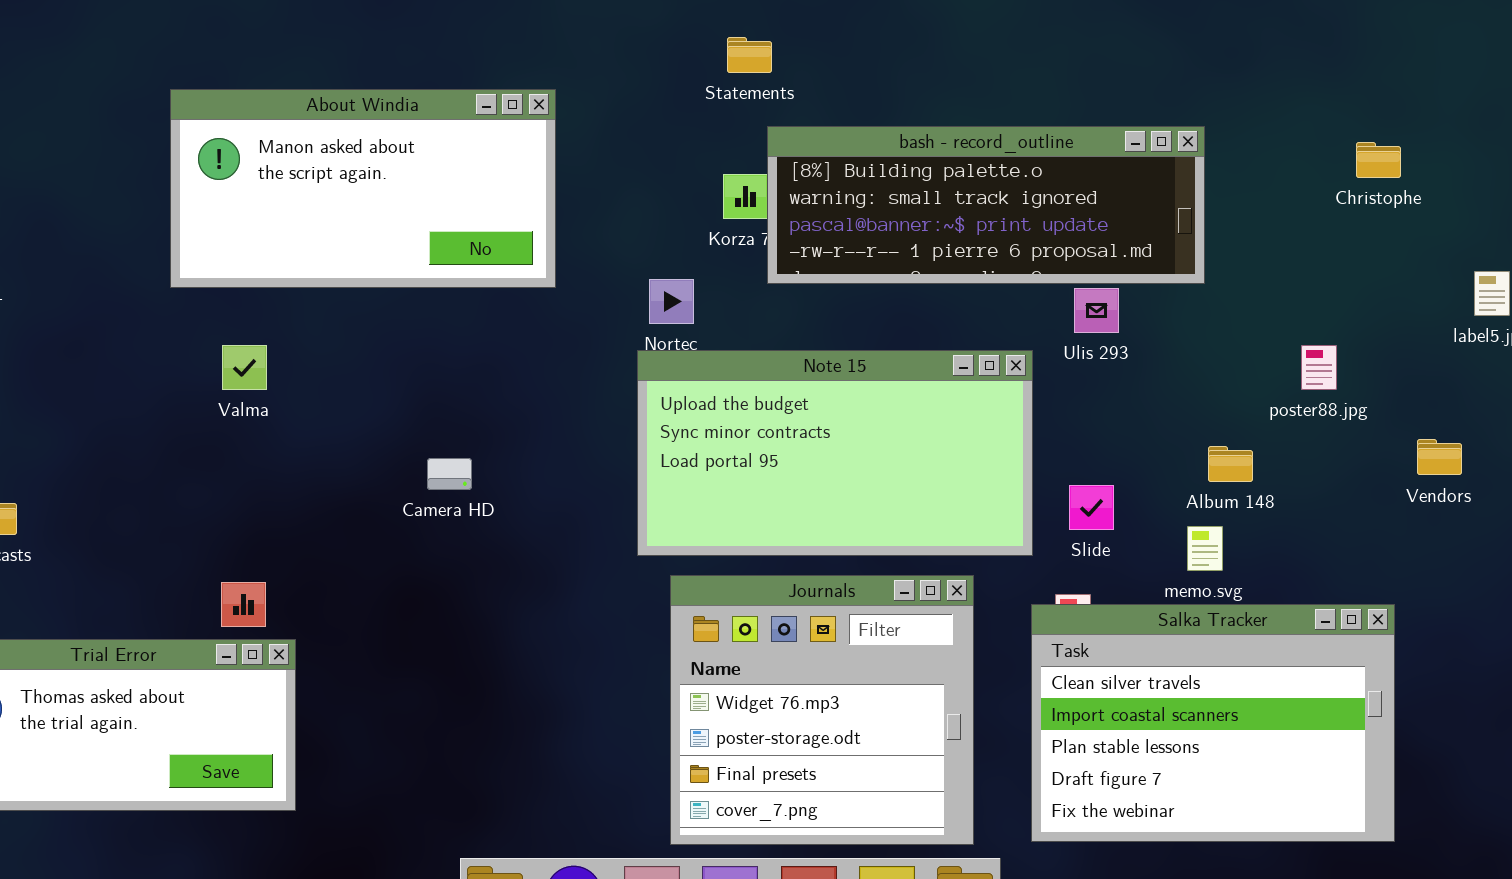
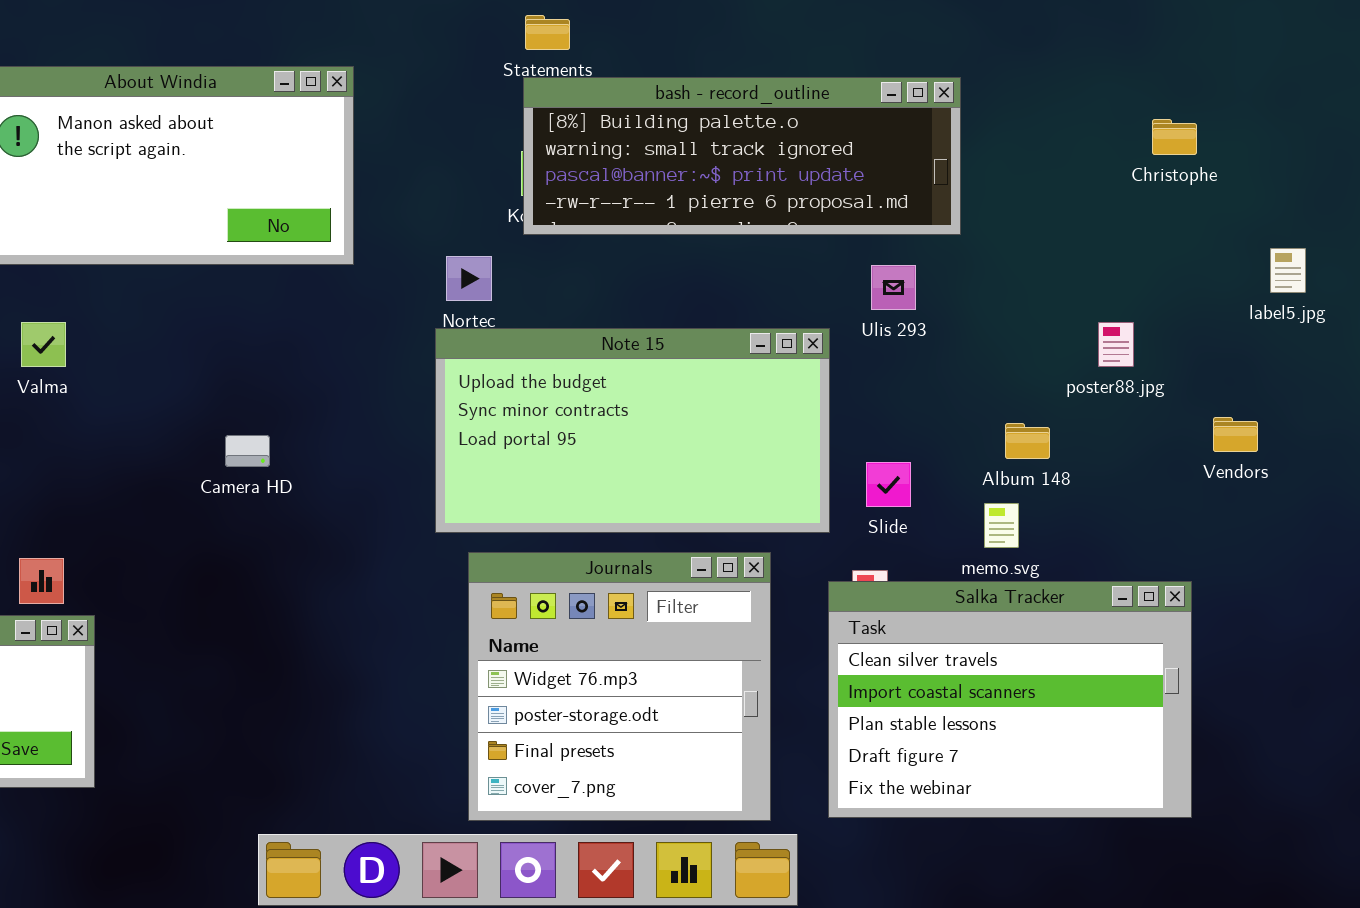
bash - record_outline: [767,126,1205,284] -> [523,77,961,235], moved

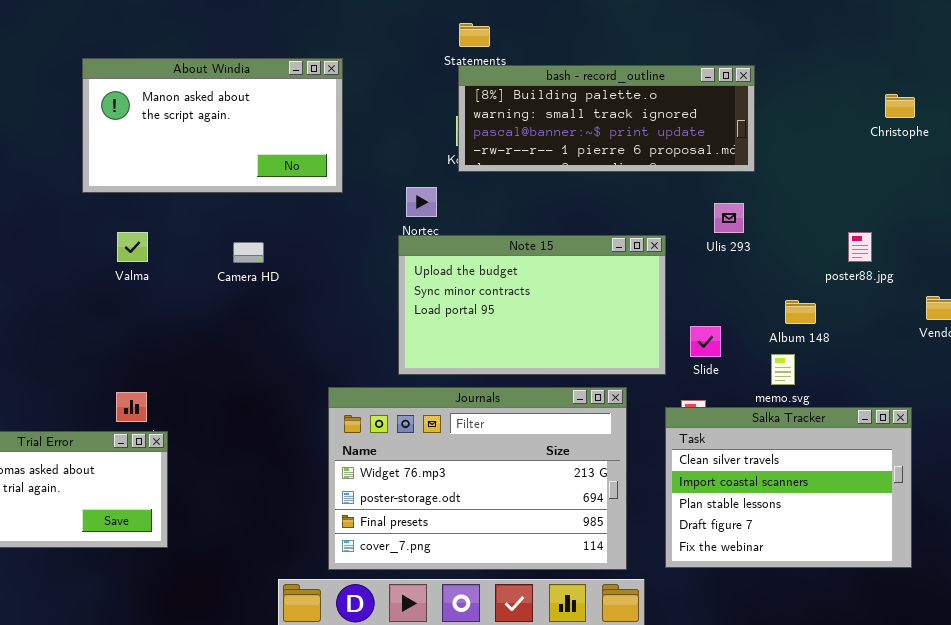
Ulis 293: [871,265,916,310] -> [714,203,744,233], moved
Camera HD: [225,435,270,467] -> [233,242,264,263], moved
Journals: [468,552,771,821] -> [328,387,627,570], resized

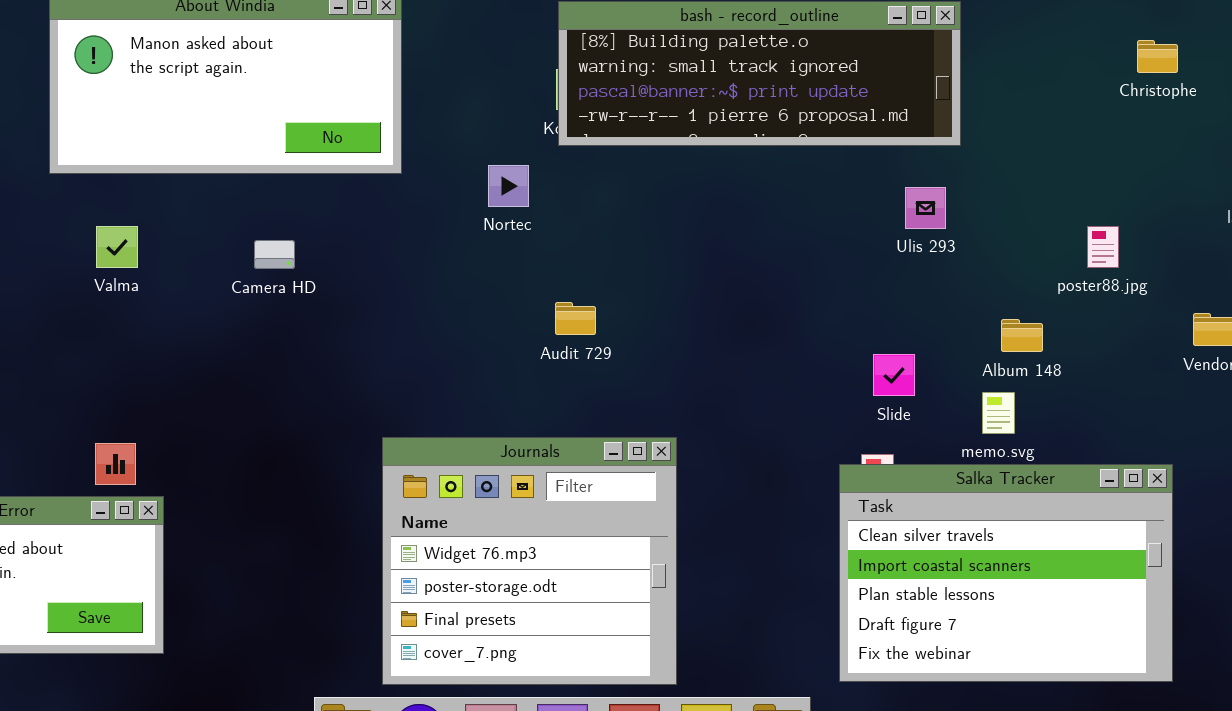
Note 15: [398,235,666,375] -> none, closed
Journals: [328,387,627,570] -> [382,437,677,685], resized

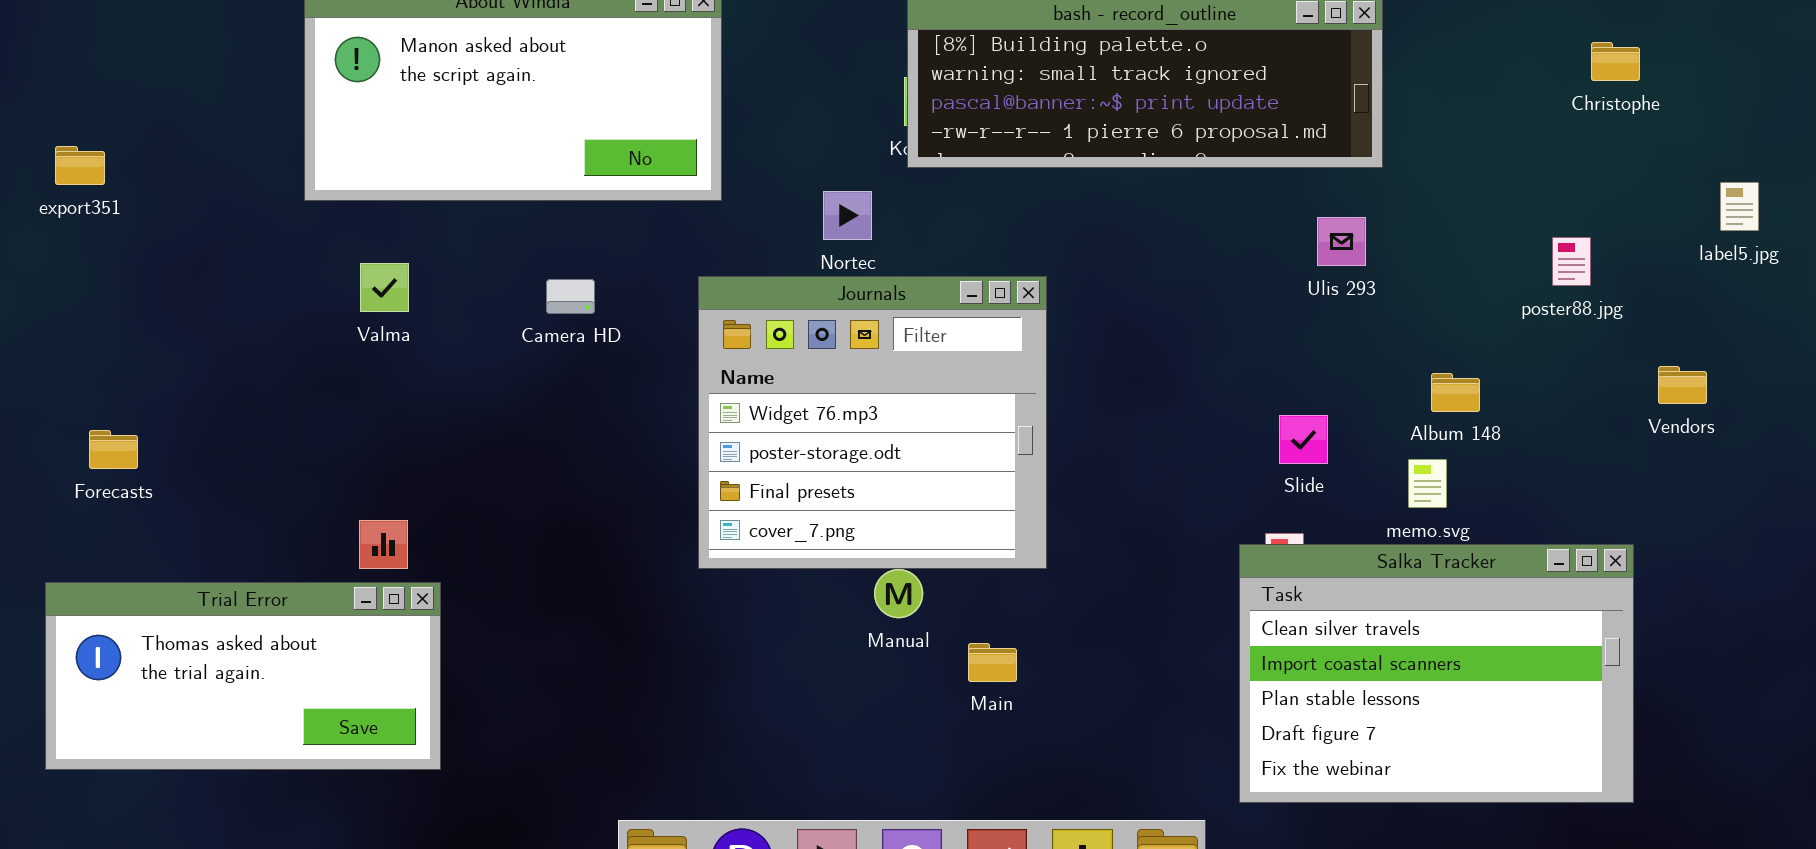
poster88.jpg: [1087,226,1119,268] -> [1552,237,1591,286], moved
Journals: [382,437,677,685] -> [698,276,1047,569], moved

